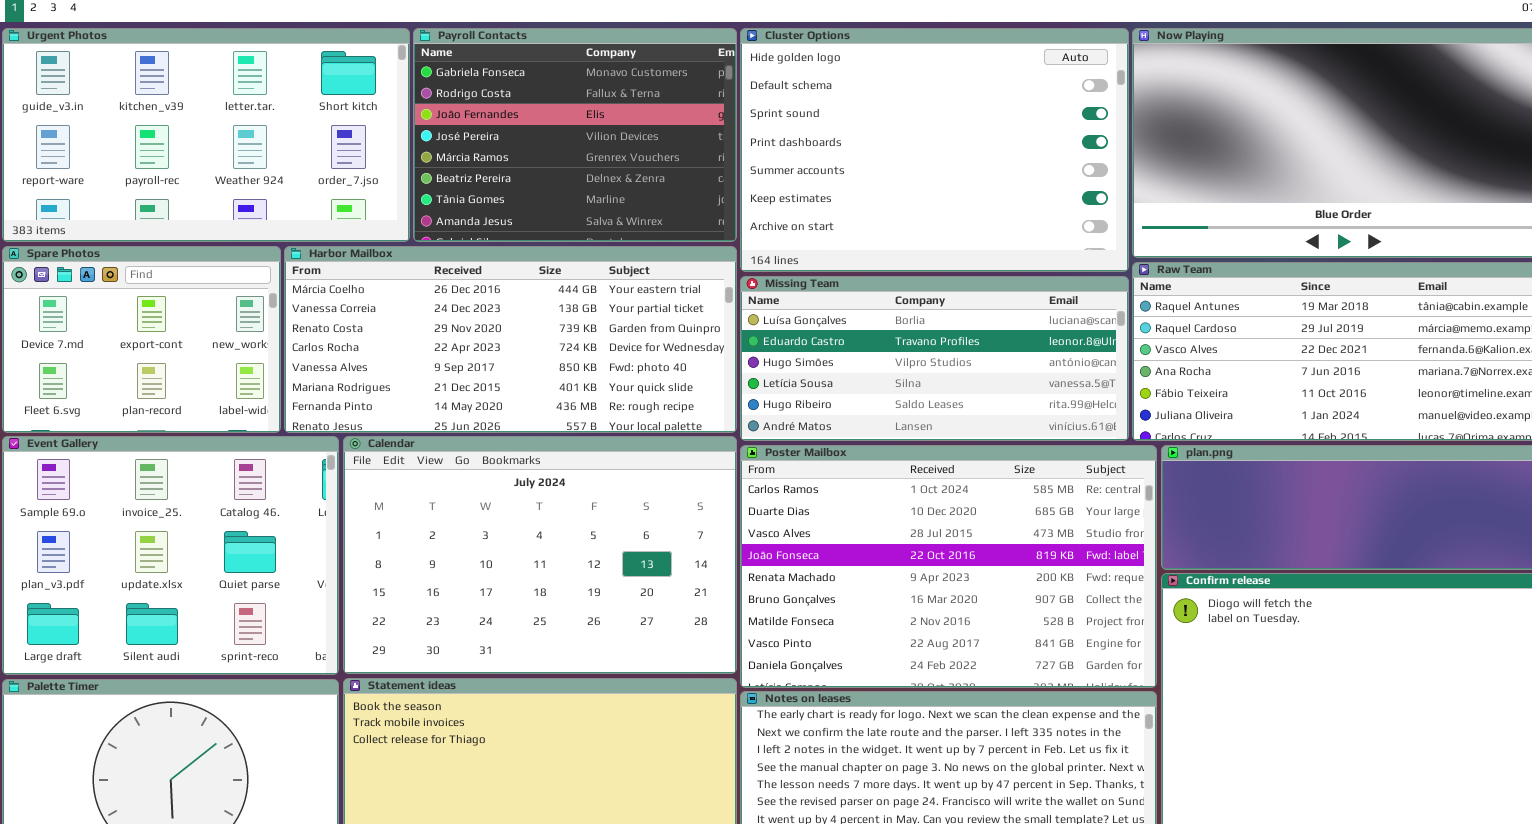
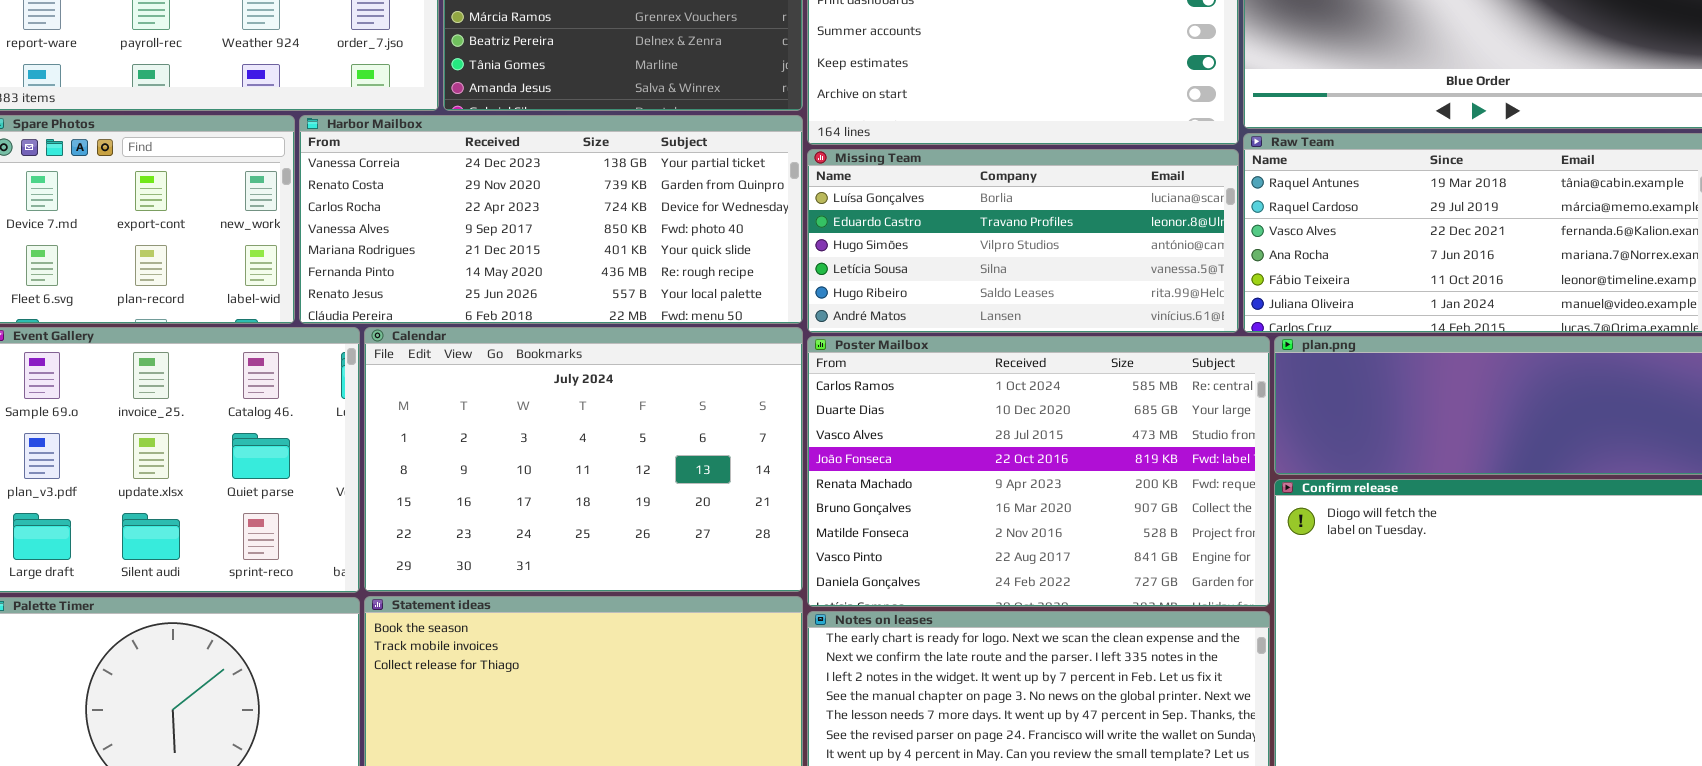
Harbor Mailbox: [284,246,737,433] -> [299,115,803,324], scrolled down 1 row

